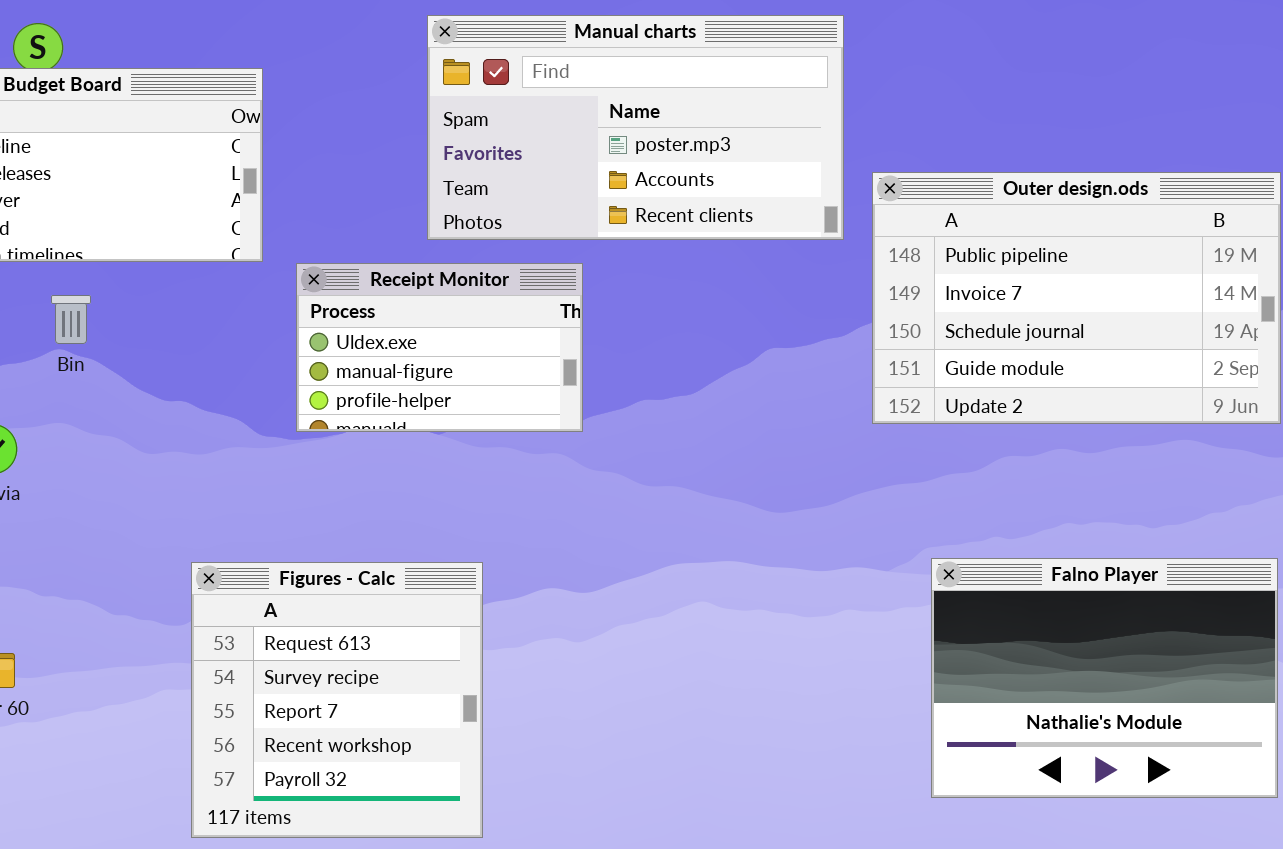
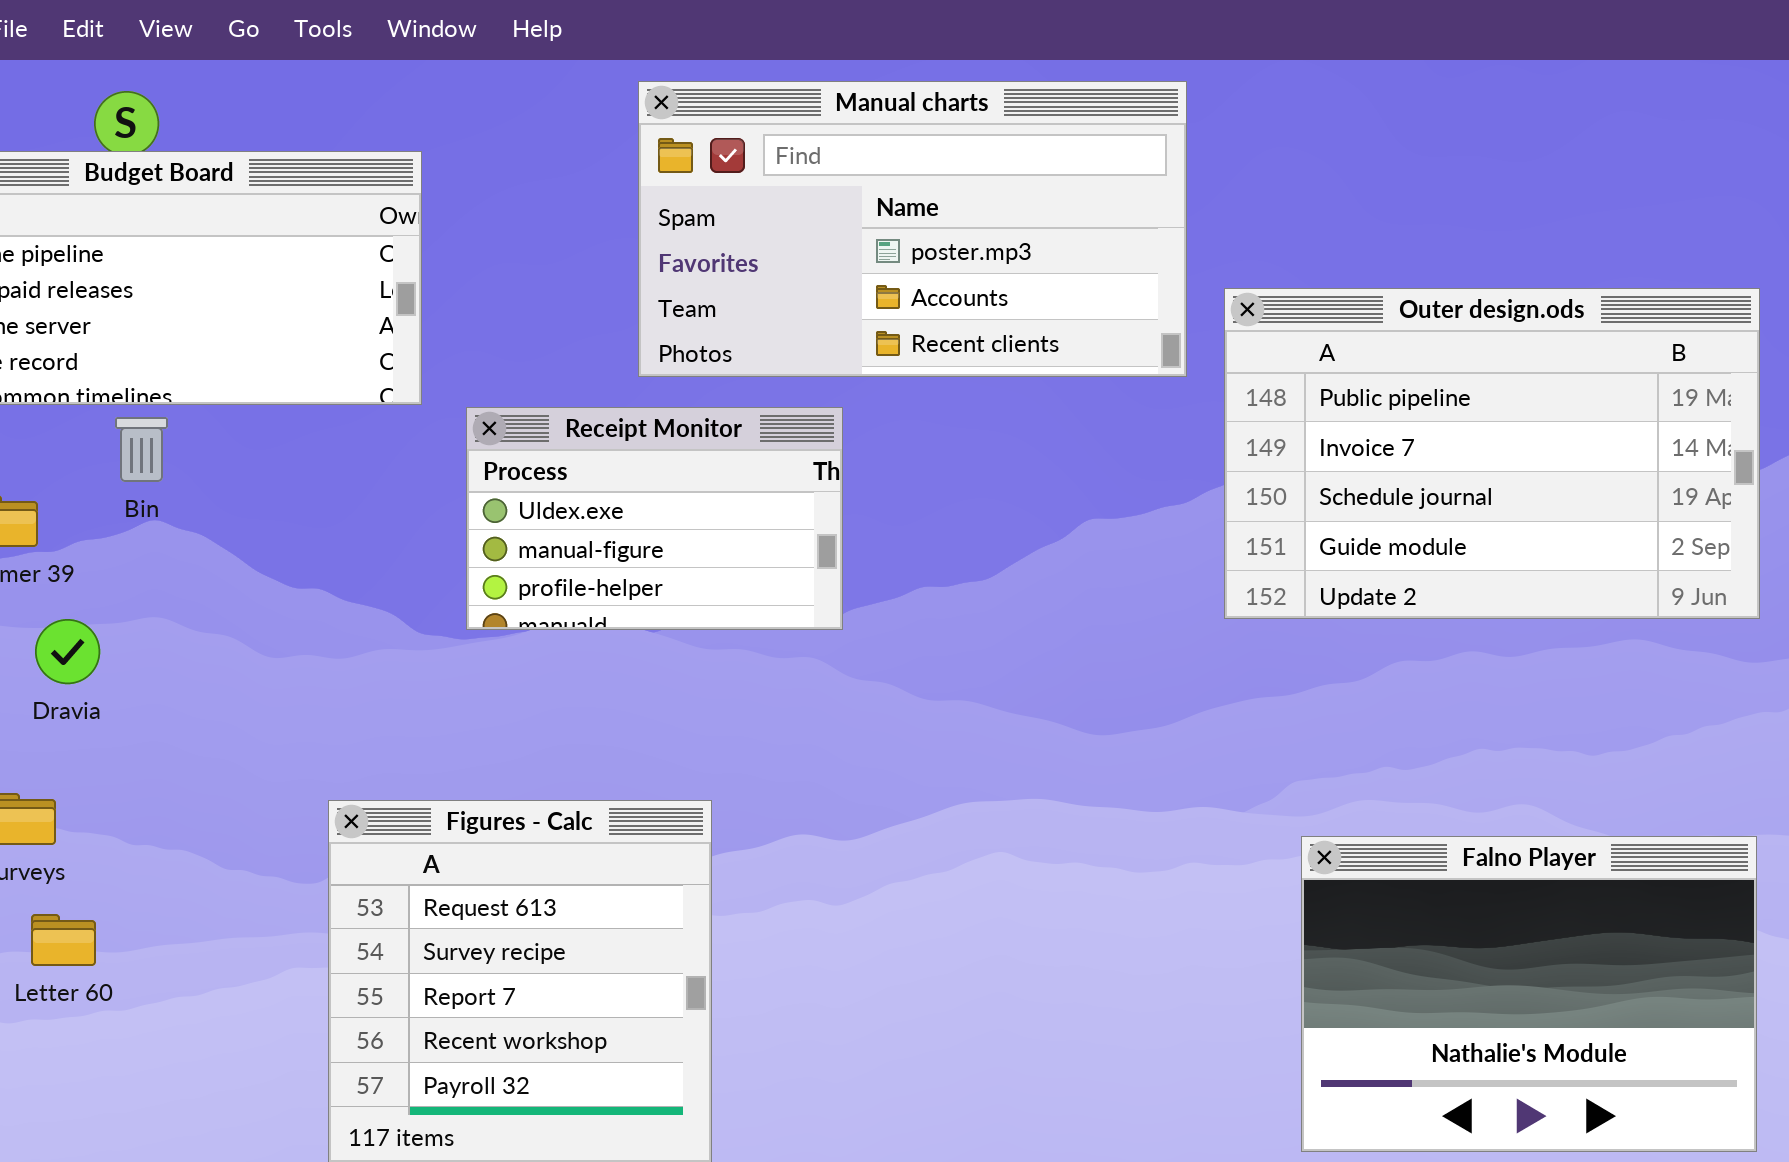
Bin: [51,295,91,344] -> [115,417,168,482], moved
Falno Player: [931,558,1278,798] -> [1301,836,1757,1152], moved

